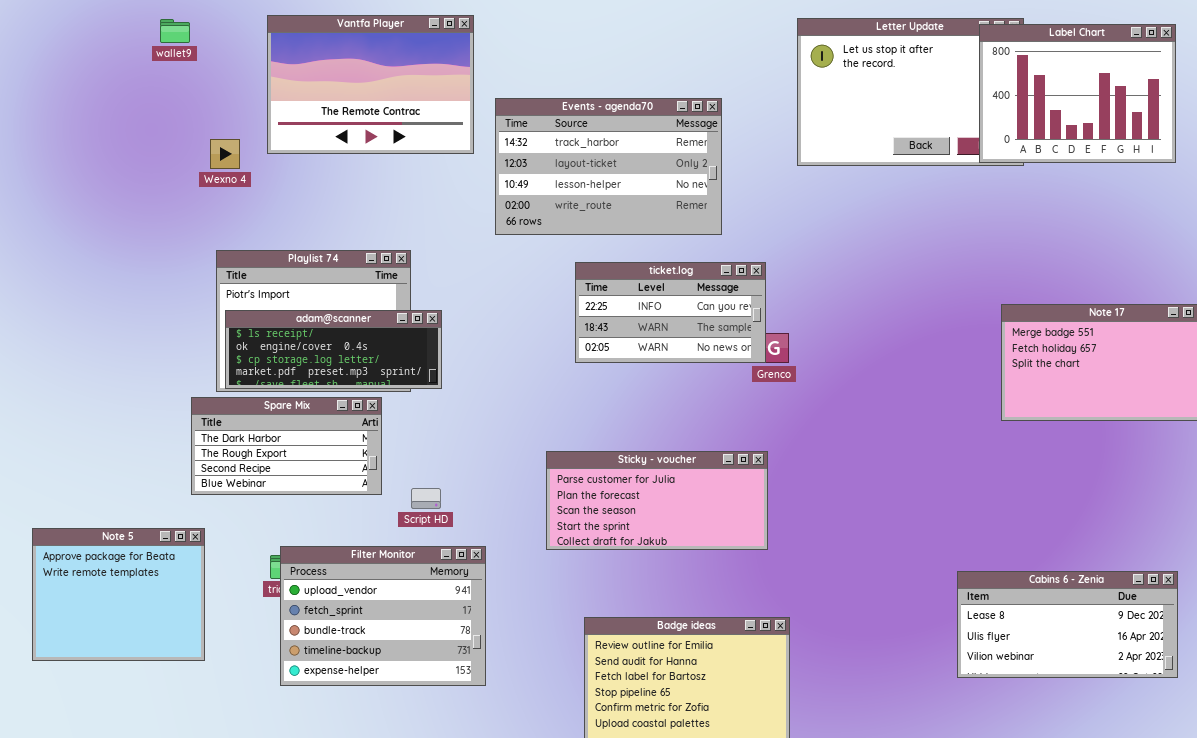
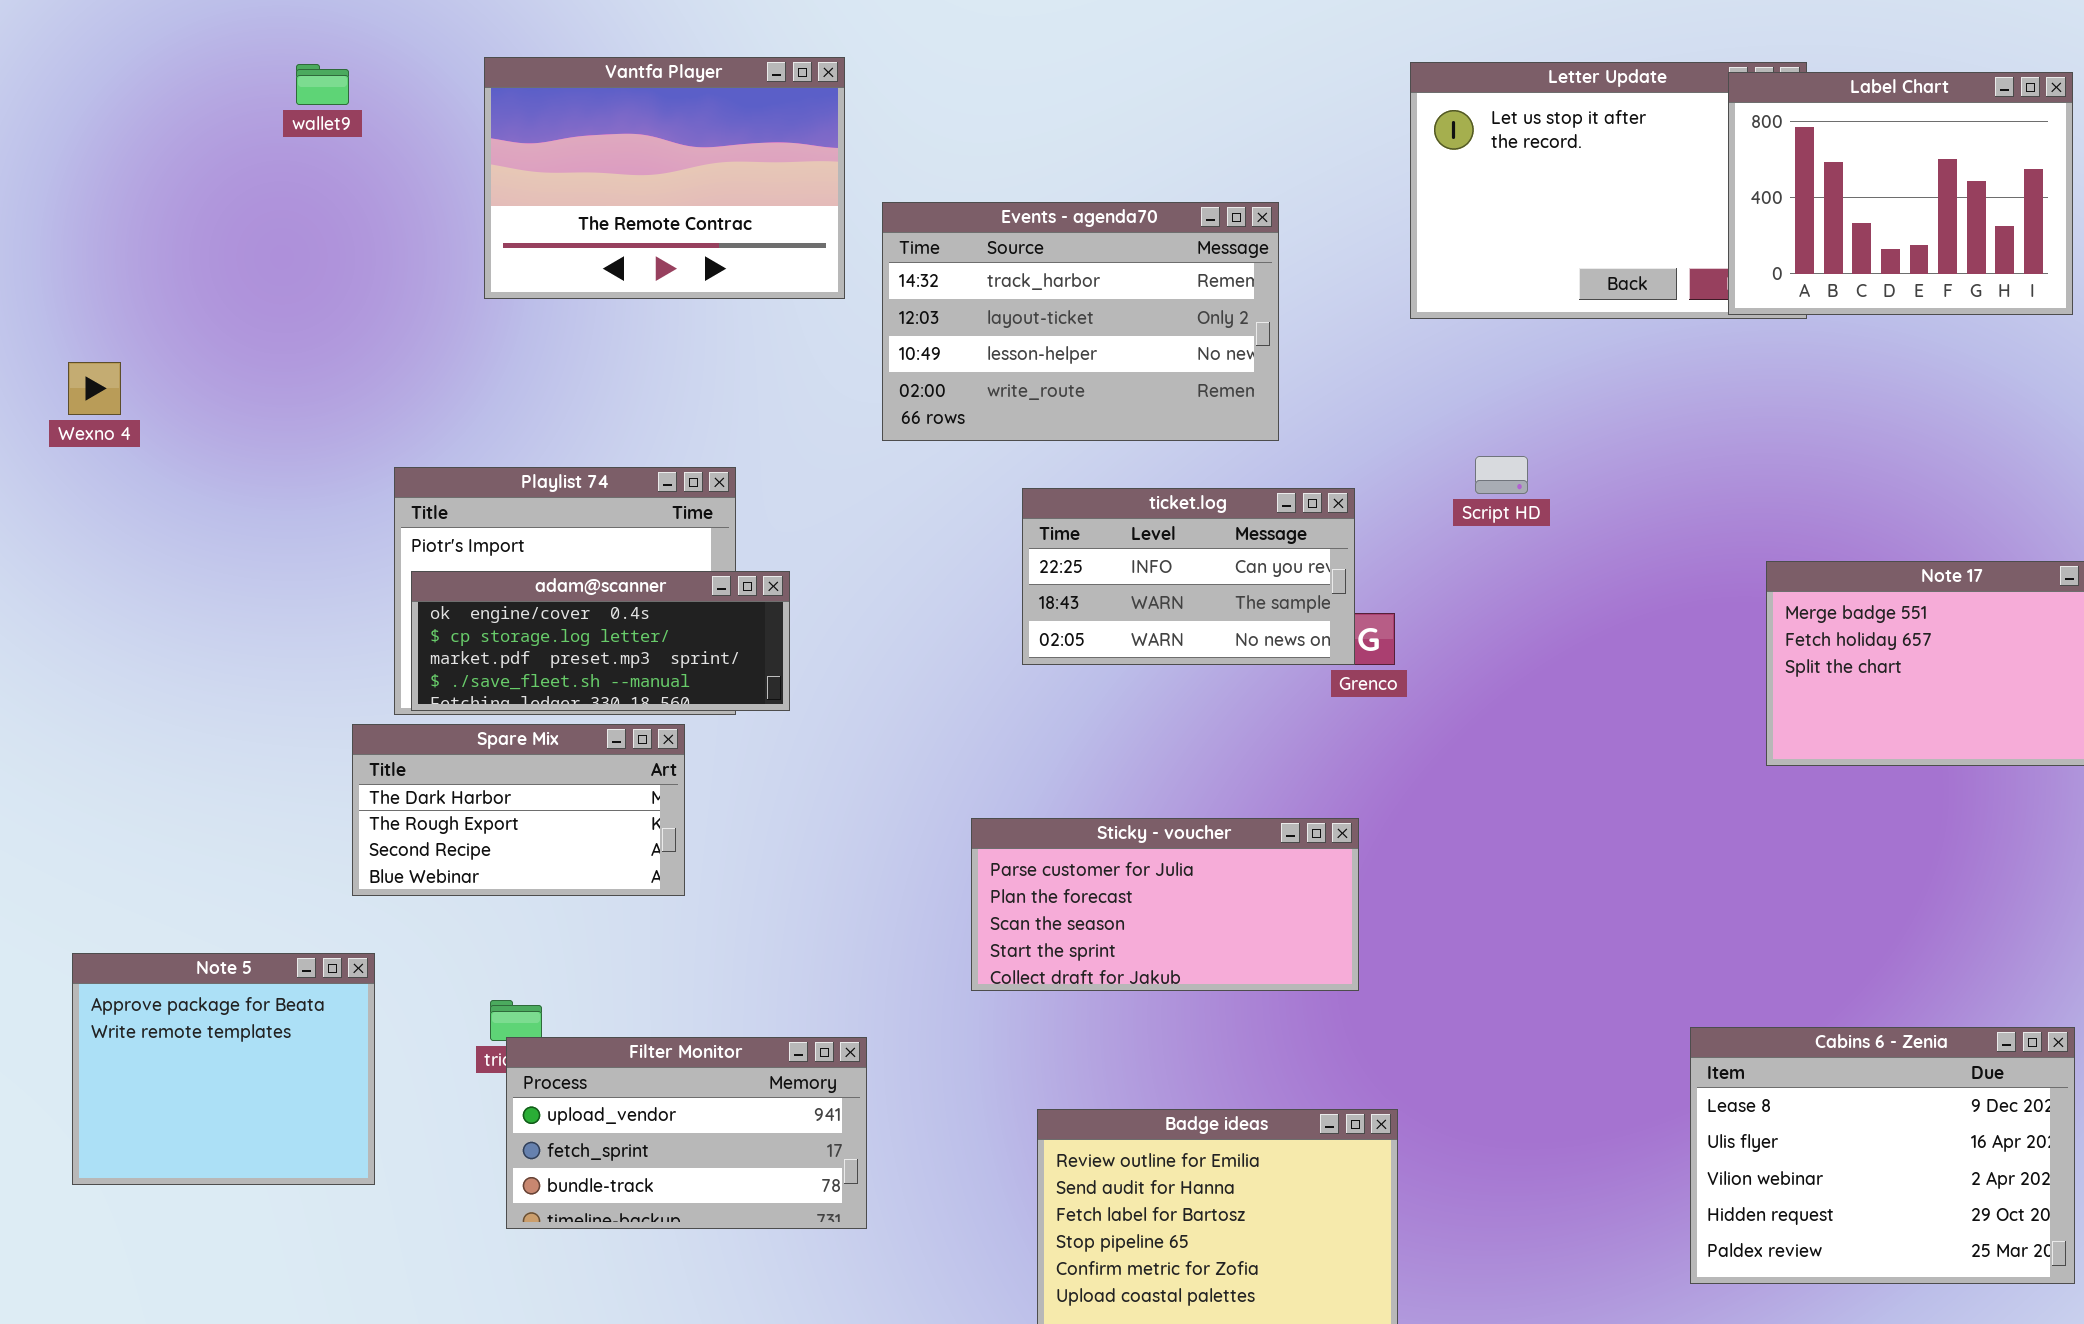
Wexno 4: [210,139,240,169] -> [68,362,121,415], moved
adam@scanner: [225,310,442,389] -> [411,571,790,711], scrolled down 1 row
Script HD: [411,488,441,509] -> [1475,456,1528,494], moved
Filter Monitor: [280,546,486,686] -> [506,1037,867,1229], resized
Cabins 6 - Zenia: [957,571,1178,678] -> [1690,1027,2075,1284], resized

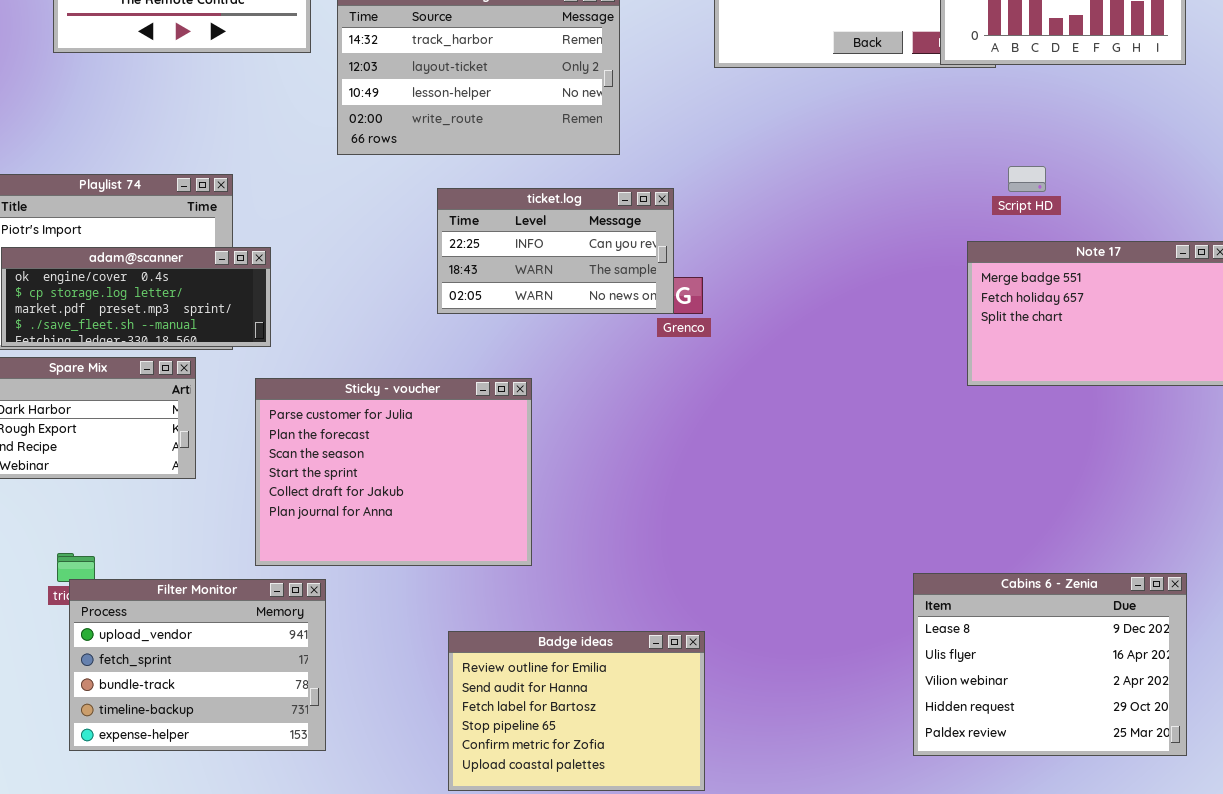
Script HD: [1475,456,1528,494] -> [1008,166,1046,192], moved
Sticky - voucher: [971,818,1359,991] -> [255,378,532,566], moved, resized
Filter Monitor: [506,1037,867,1229] -> [69,579,326,751], resized

